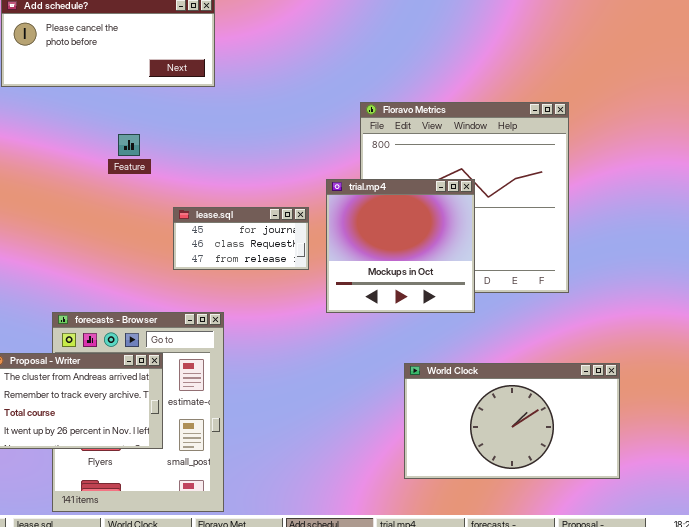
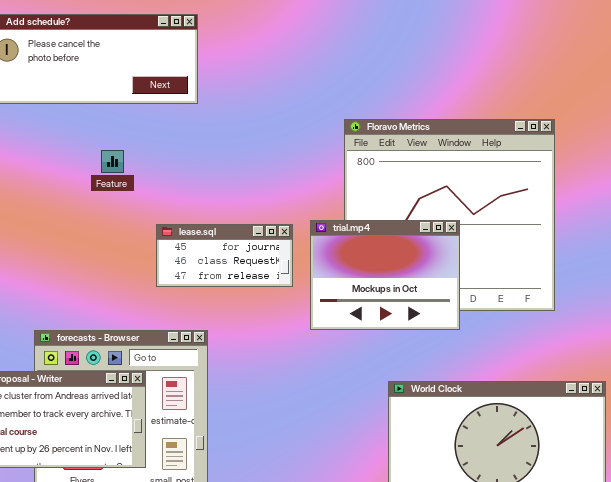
trial.mp4: [326,179,475,313] -> [310,220,460,330], resized

